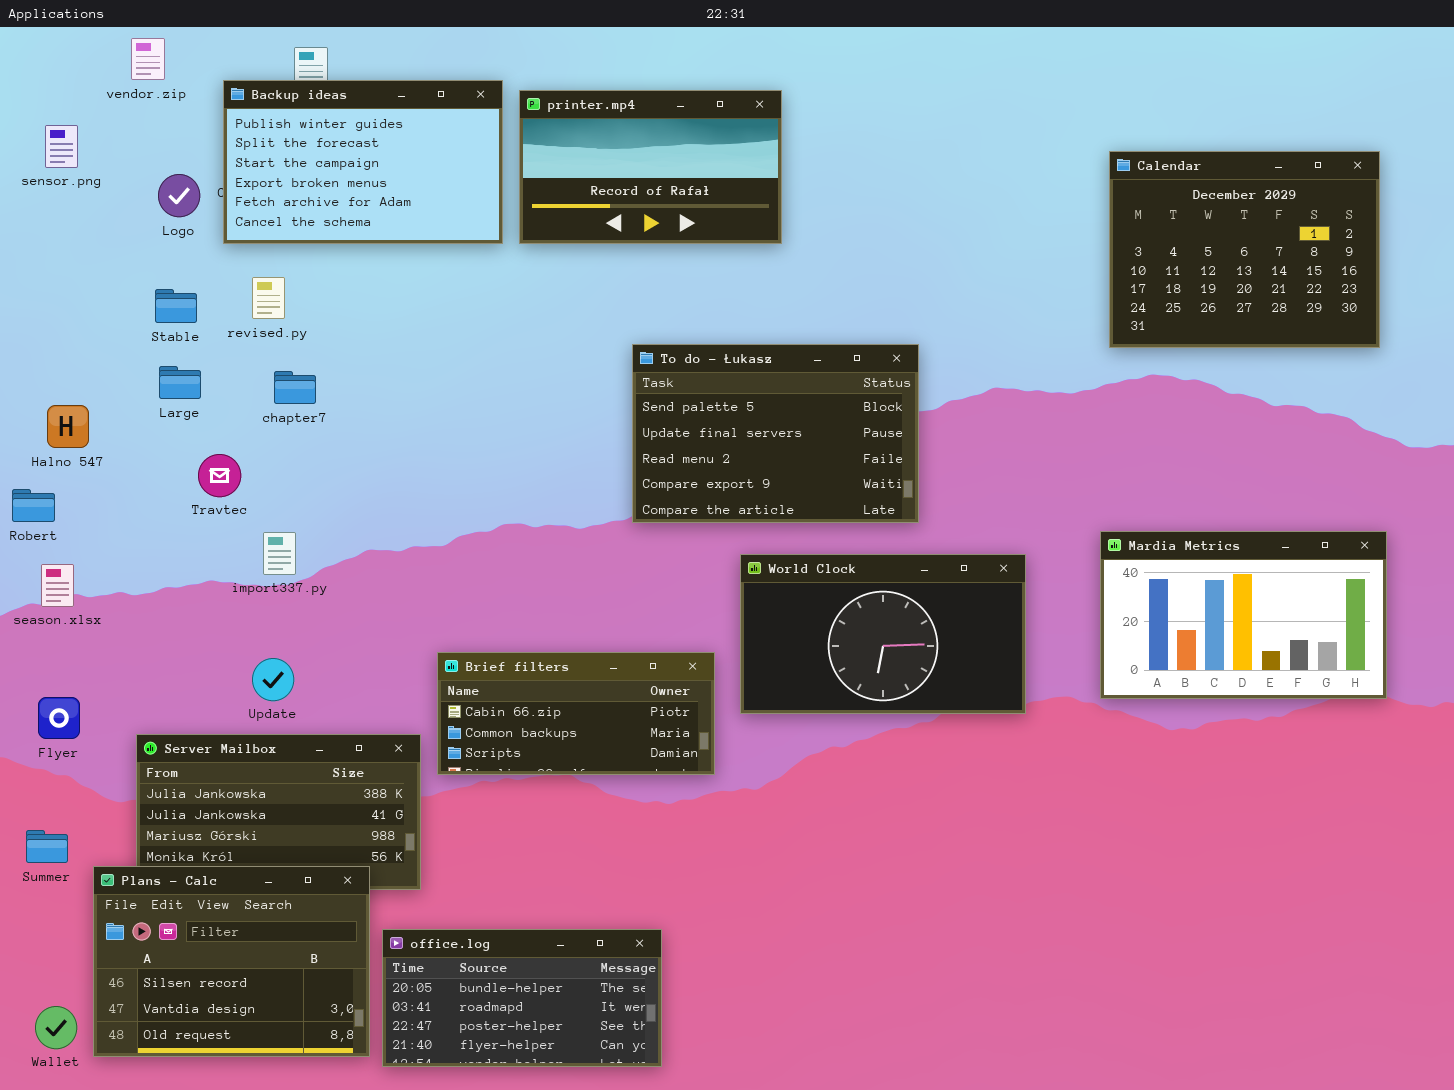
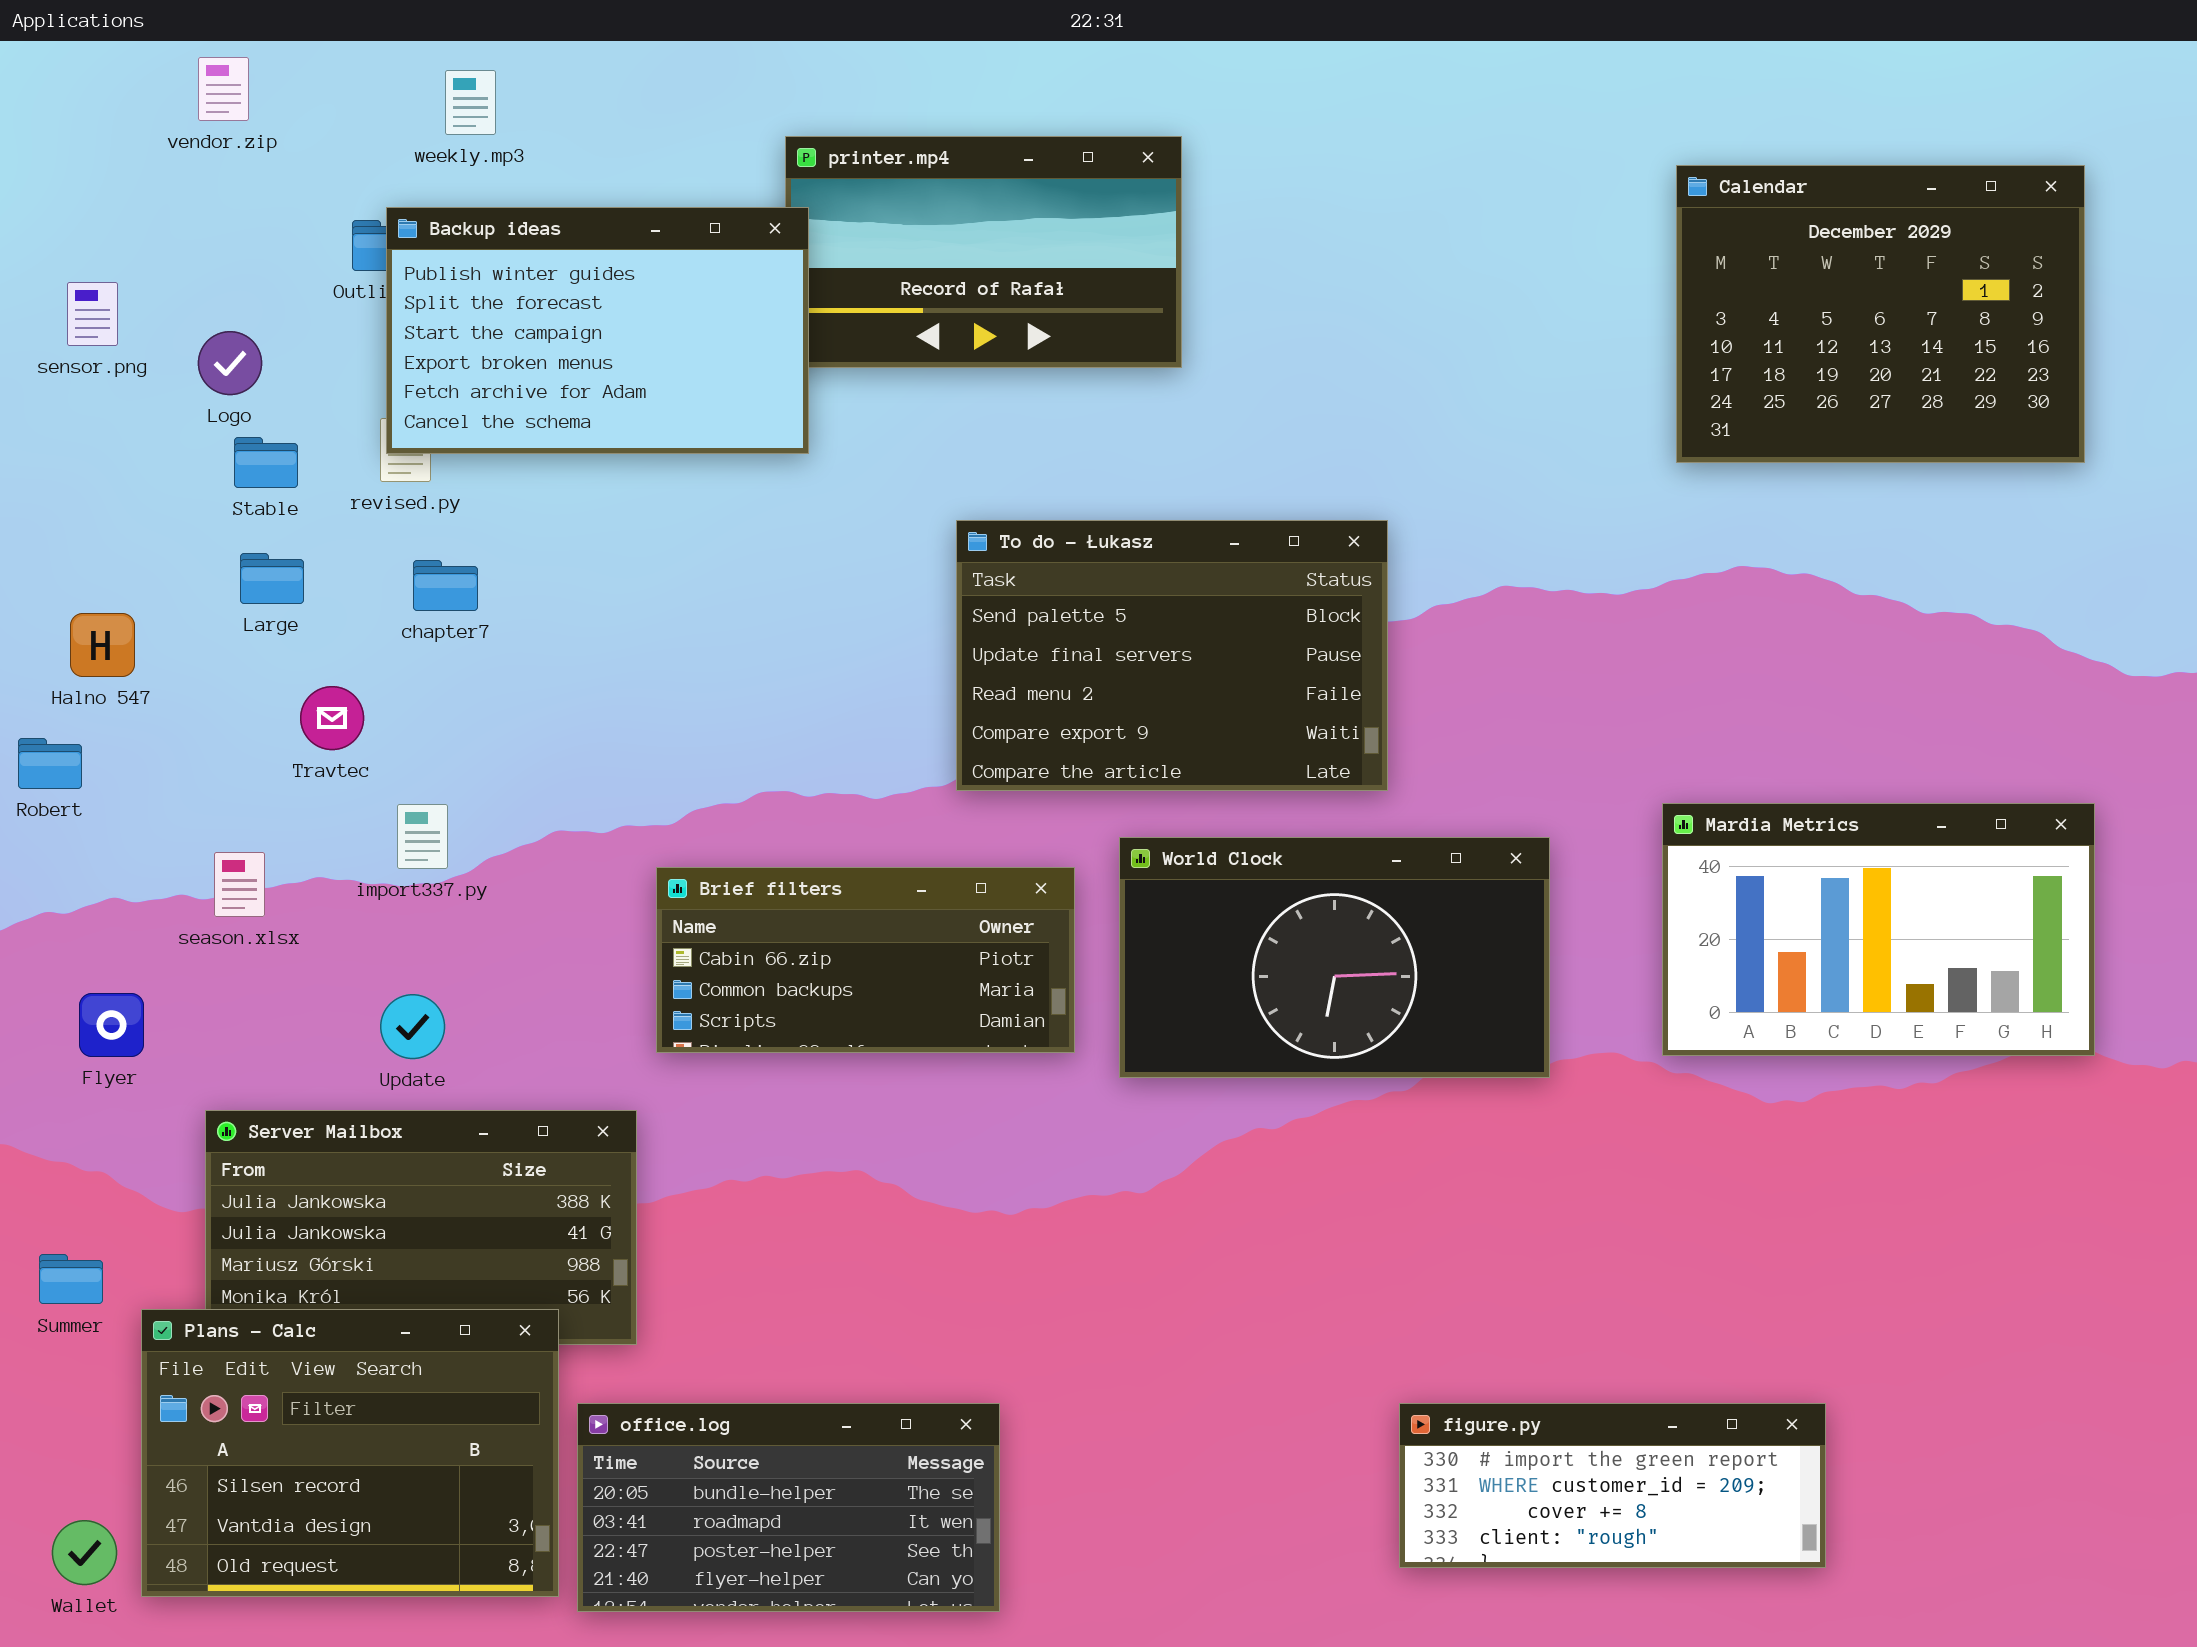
Backup ideas: [223,80,503,244] -> [386,207,809,454], moved
sensor.png: [45,125,78,168] -> [67,282,118,346], moved
Calendar: [1109,151,1380,348] -> [1676,165,2085,463], moved
Logo: [158,174,200,217] -> [198,331,262,395], moved
season.xlsx: [41,564,74,607] -> [214,852,265,917], moved
Brief filters: [437,652,715,775] -> [656,867,1075,1053], moved
Flyer: [38,697,80,739] -> [79,993,144,1057], moved
figure.py: none -> [1399,1403,1826,1568], opened

